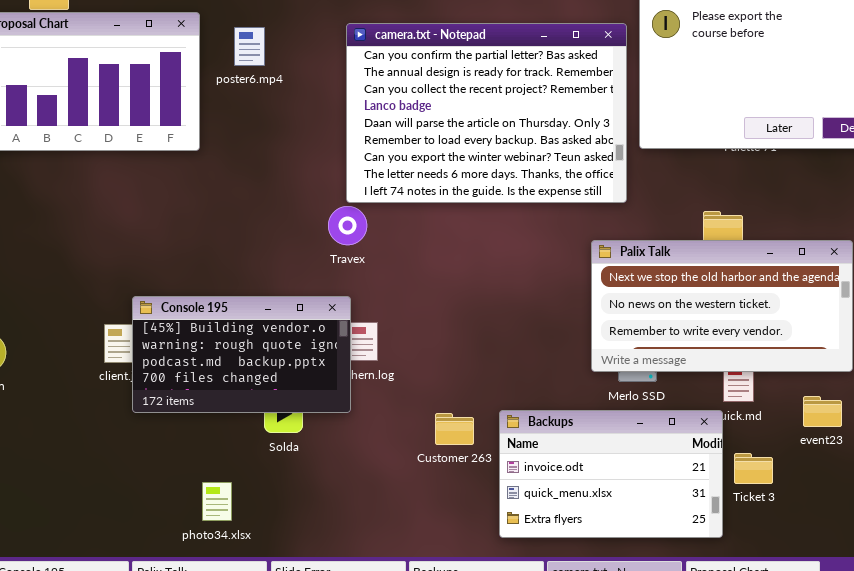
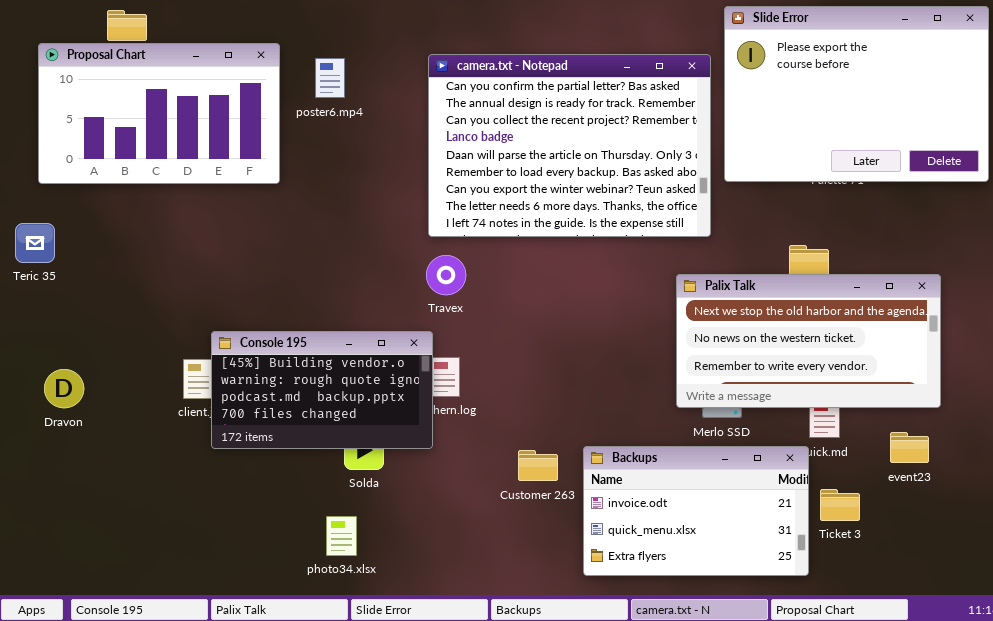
Travex: [328,206,367,245] -> [426,255,466,295], moved
photo34.xlsx: [202,482,232,521] -> [326,516,357,556], moved

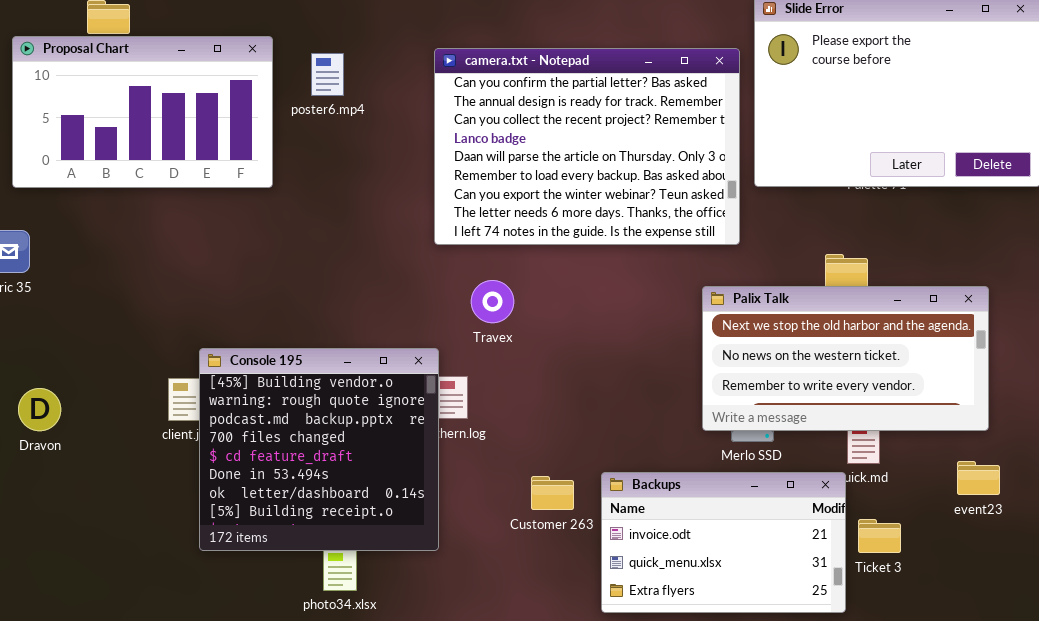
Travex: [426,255,466,295] -> [471,280,514,323], moved
Console 195: [211,331,433,449] -> [199,348,439,551], resized
event23: [890,432,929,463] -> [957,461,1000,495], moved

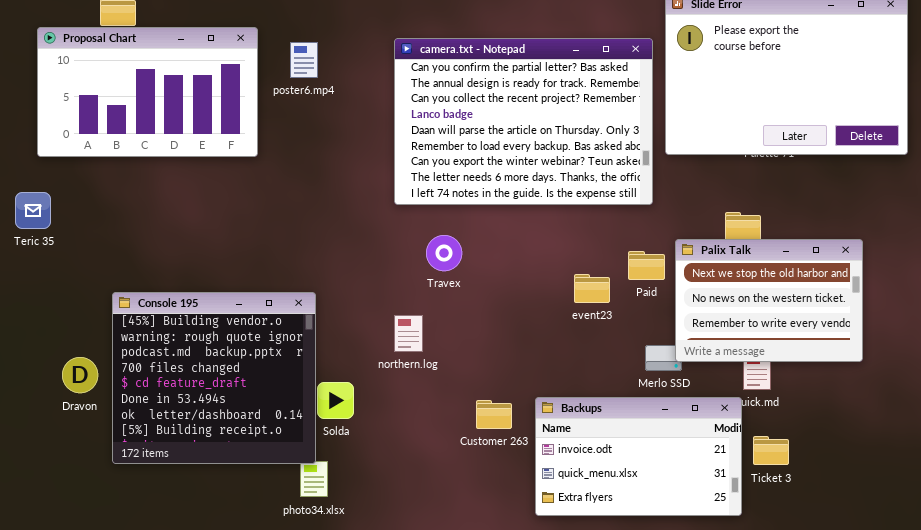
Palix Talk: [702,286,989,431] -> [675,239,863,362], resized
Console 195: [199,348,439,551] -> [112,292,316,464], moved
Dravon: [18,388,61,431] -> [62,357,98,393], moved
event23: [957,461,1000,495] -> [574,274,610,303], moved

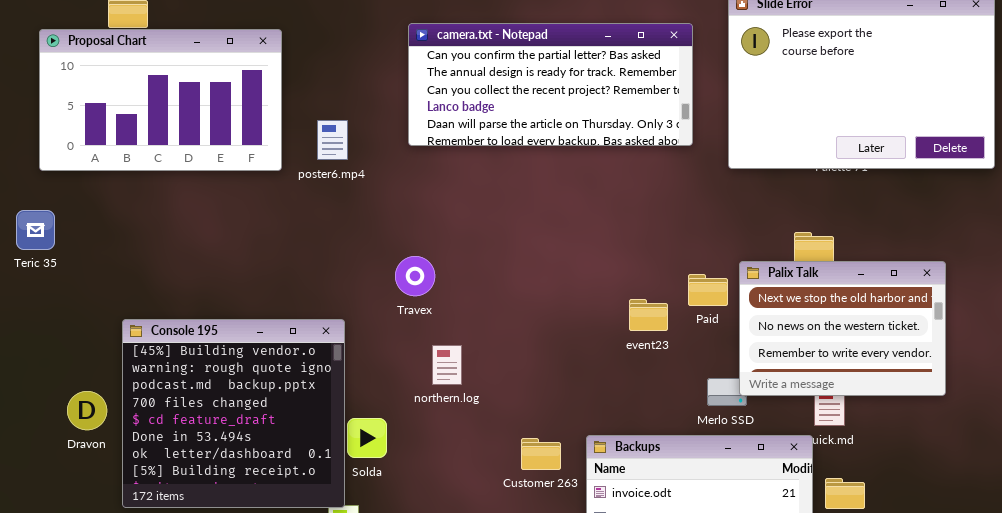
camera.txt - Notepad: [394,38,653,205] -> [408,23,693,146], moved, resized
poster6.mp4: [290,42,318,78] -> [317,120,348,160], moved
Travex: [426,235,462,271] -> [395,256,435,296], moved

